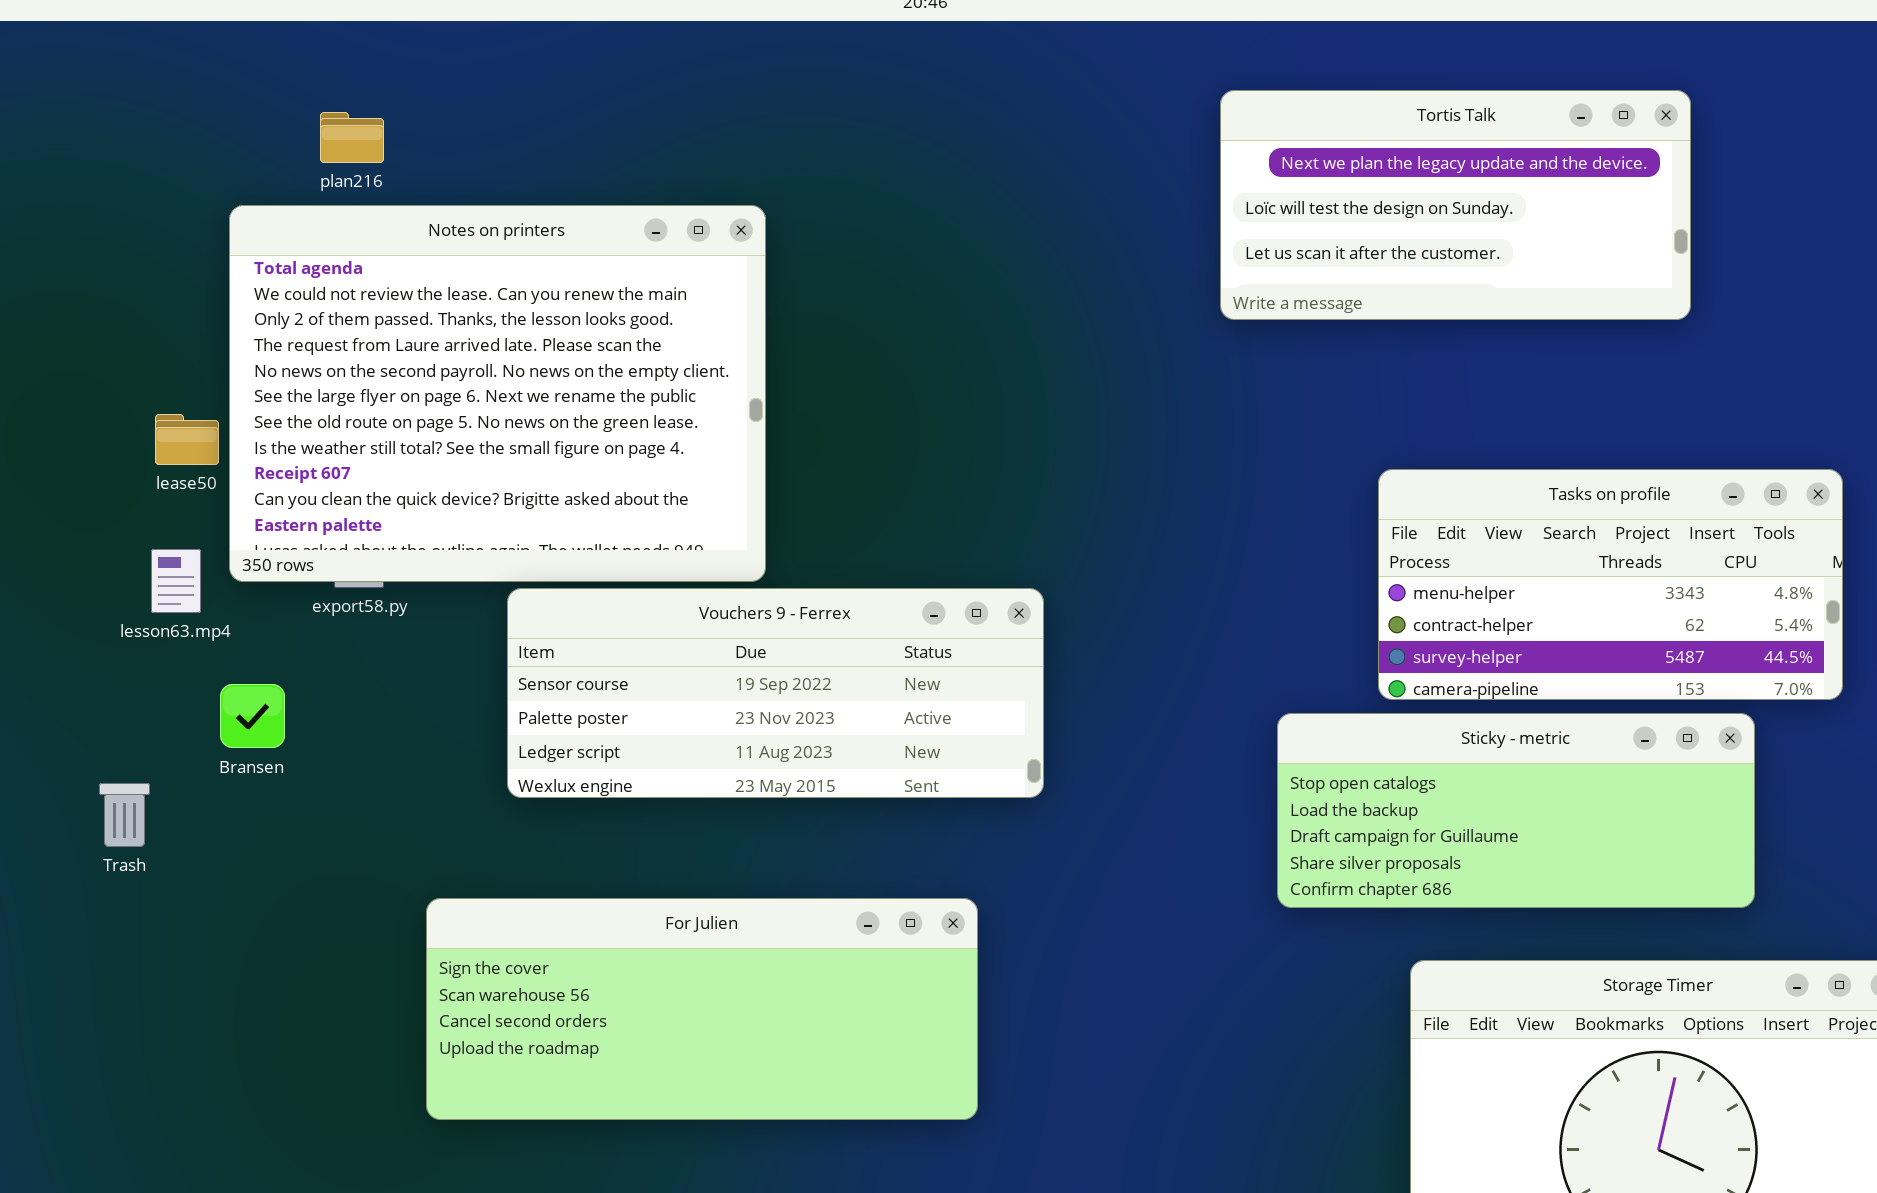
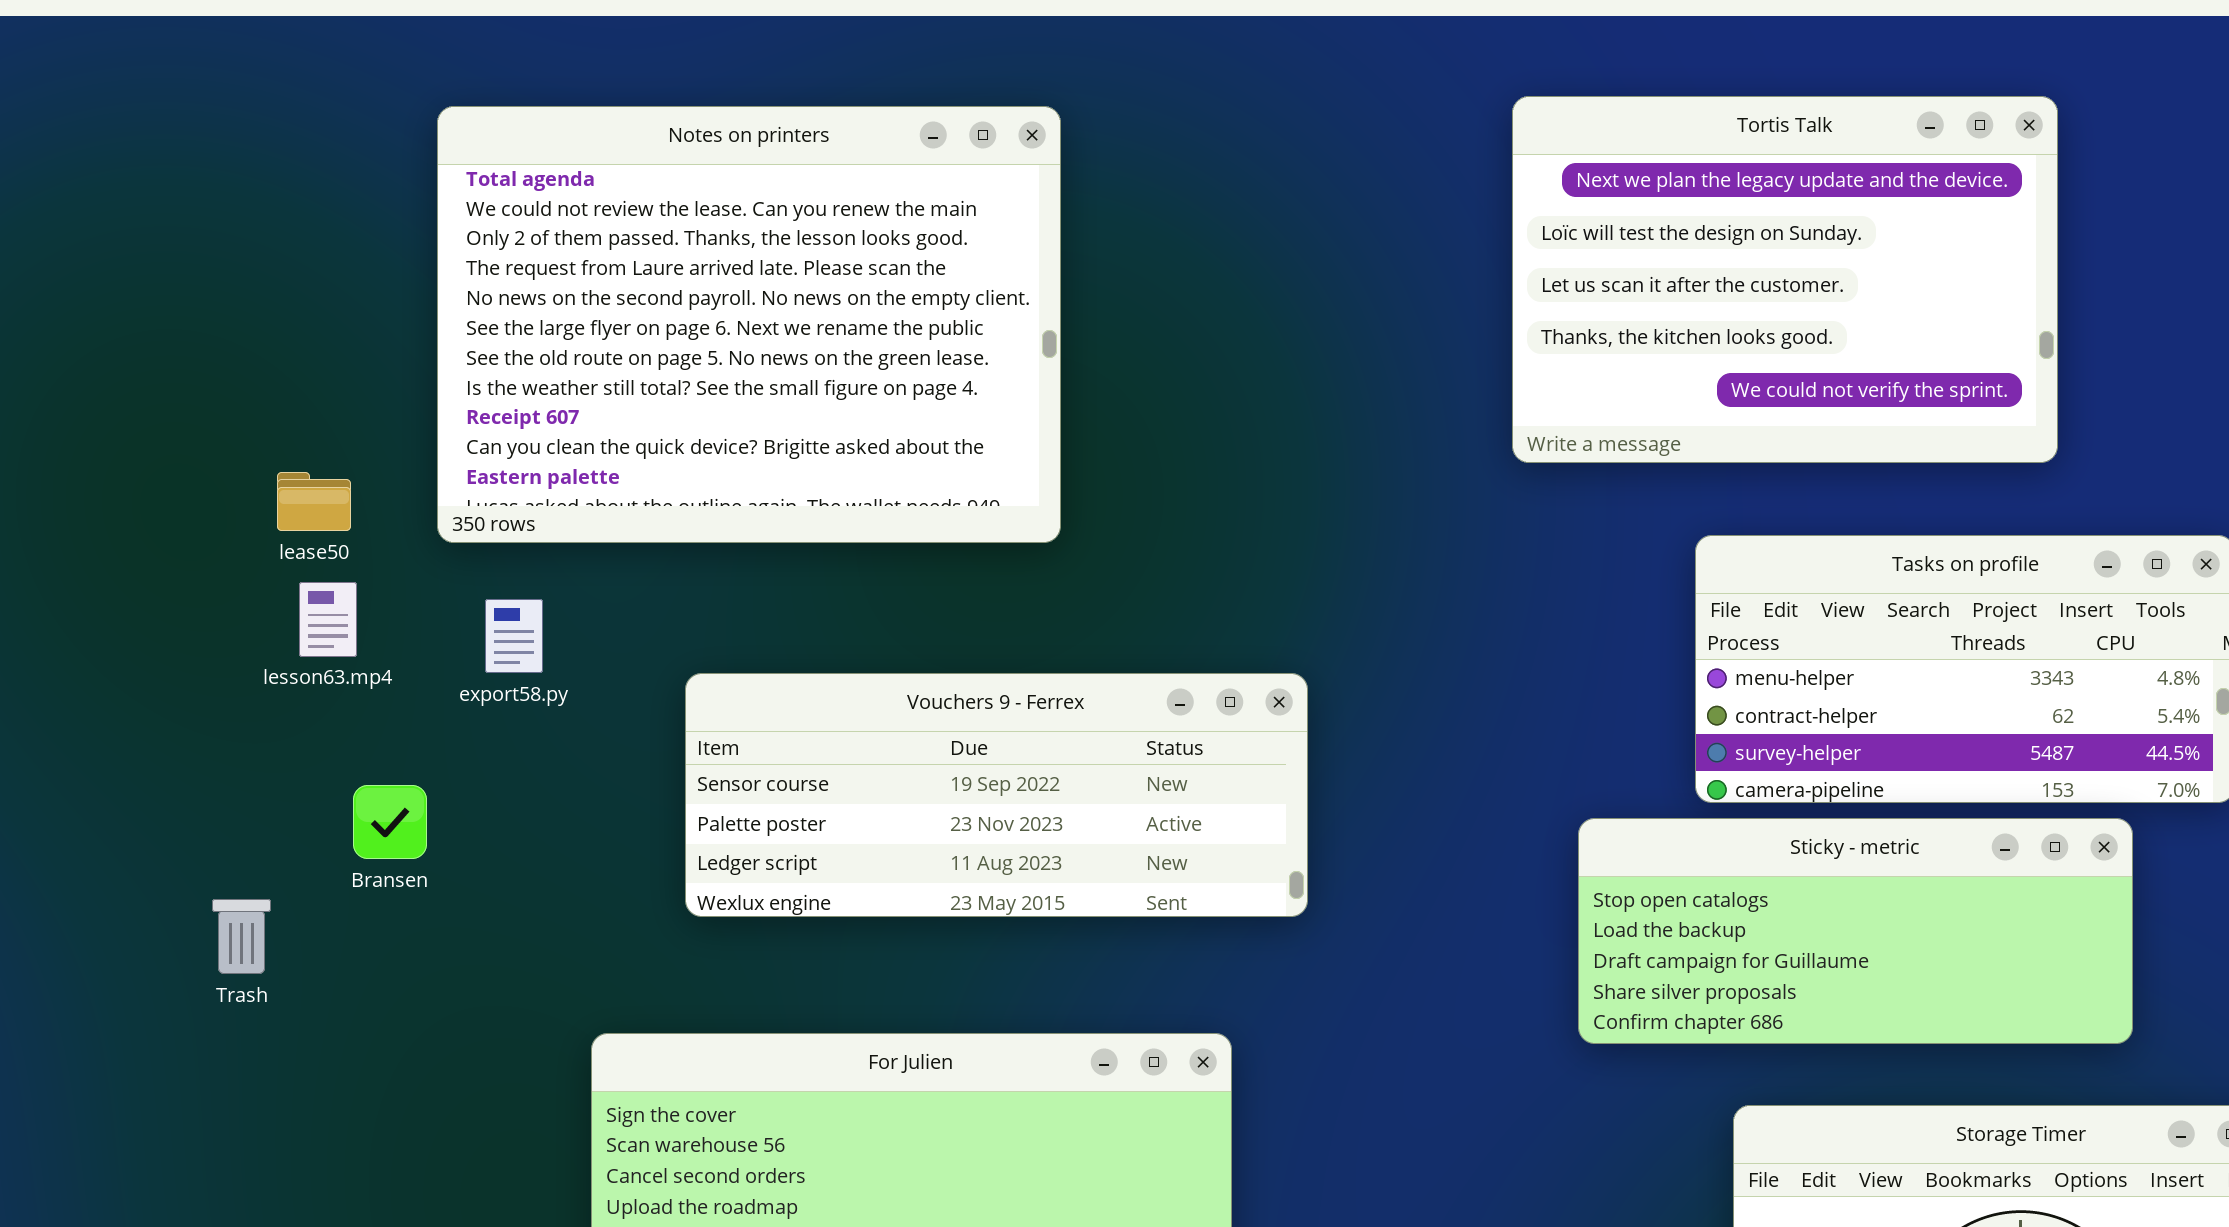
Tortis Talk: [1220,90,1691,320] -> [1512,96,2058,463], resized
Notes on printers: [229,205,766,582] -> [437,106,1061,543], moved
lesson63.mp4: [151,549,201,613] -> [299,582,357,657], moved

